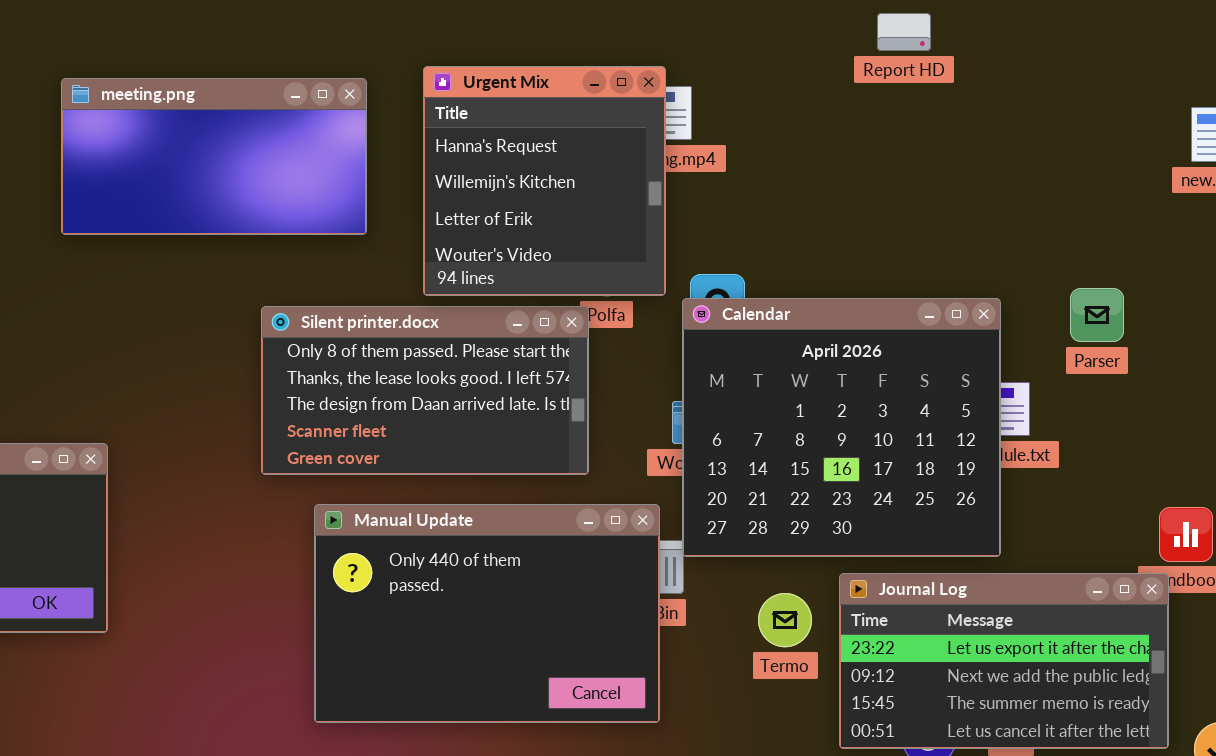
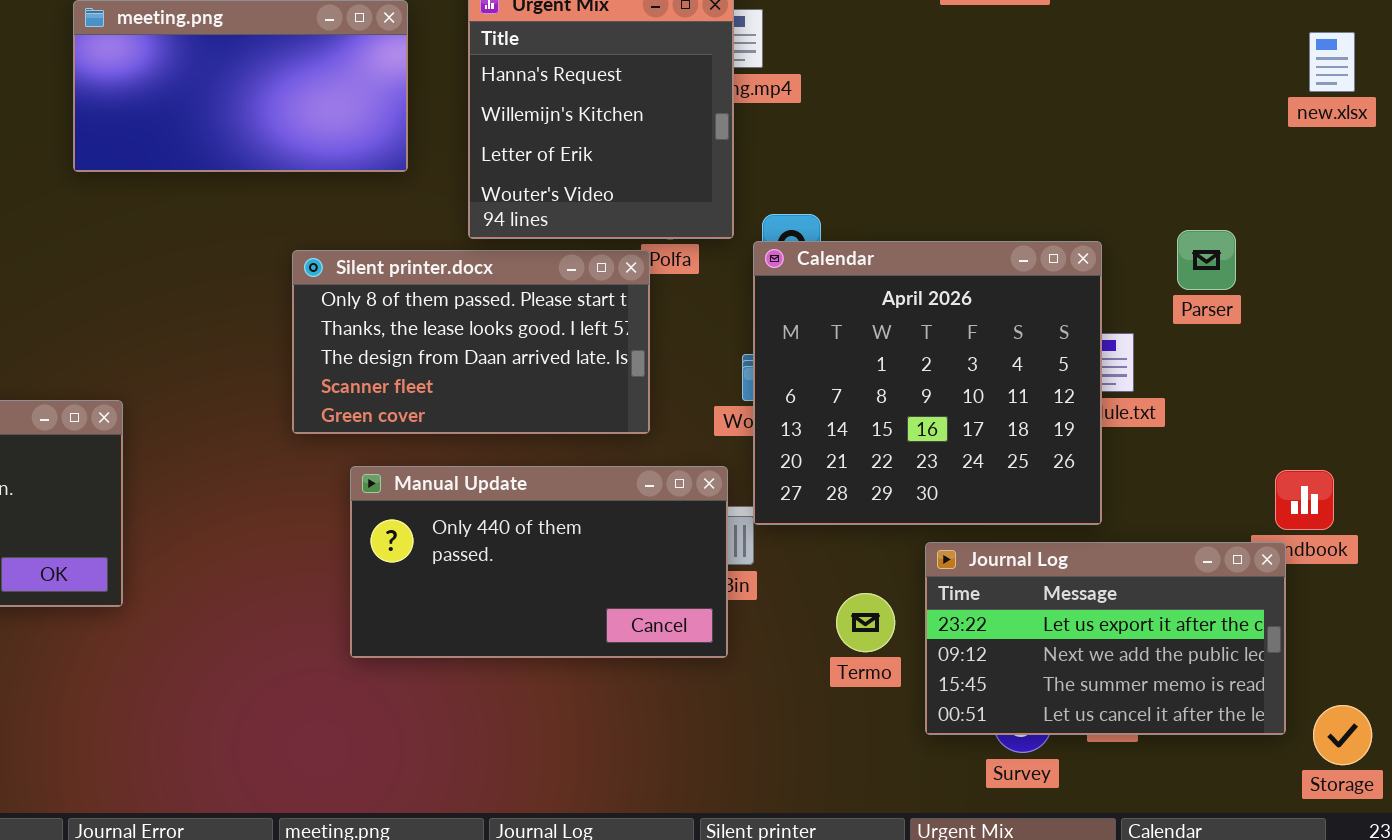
Manual Update: [314,504,660,723] -> [350,466,728,658], resized
Termo: [758,593,812,647] -> [836,593,895,652], moved

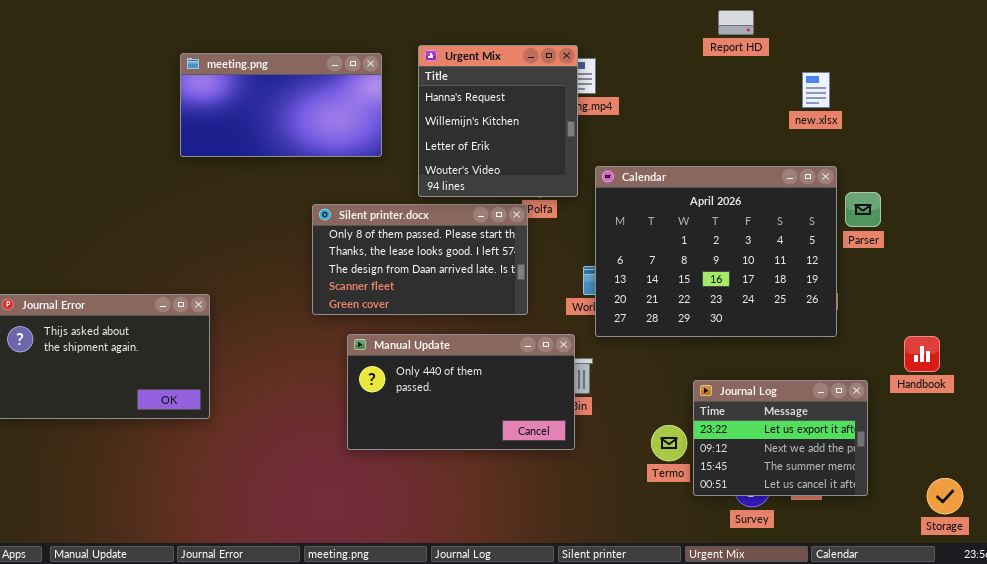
new.xlsx: [1309,32,1355,92] -> [802,72,830,108], moved
Calendar: [753,241,1102,525] -> [595,166,837,337], moved, resized
Journal Log: [925,542,1286,735] -> [693,380,868,496], resized
Termo: [836,593,895,652] -> [651,425,687,461], moved

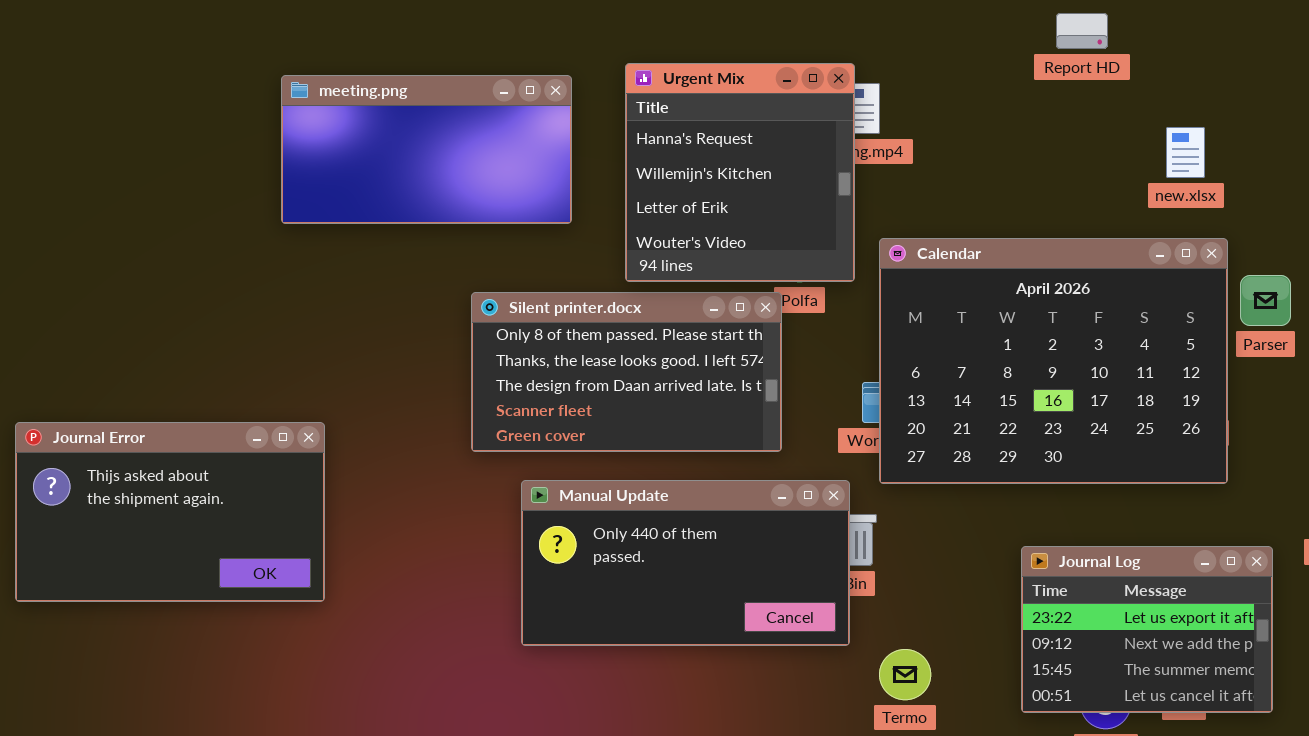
new.xlsx: [802,72,830,108] -> [1166,127,1205,178], moved
Termo: [651,425,687,461] -> [879,649,931,700], moved

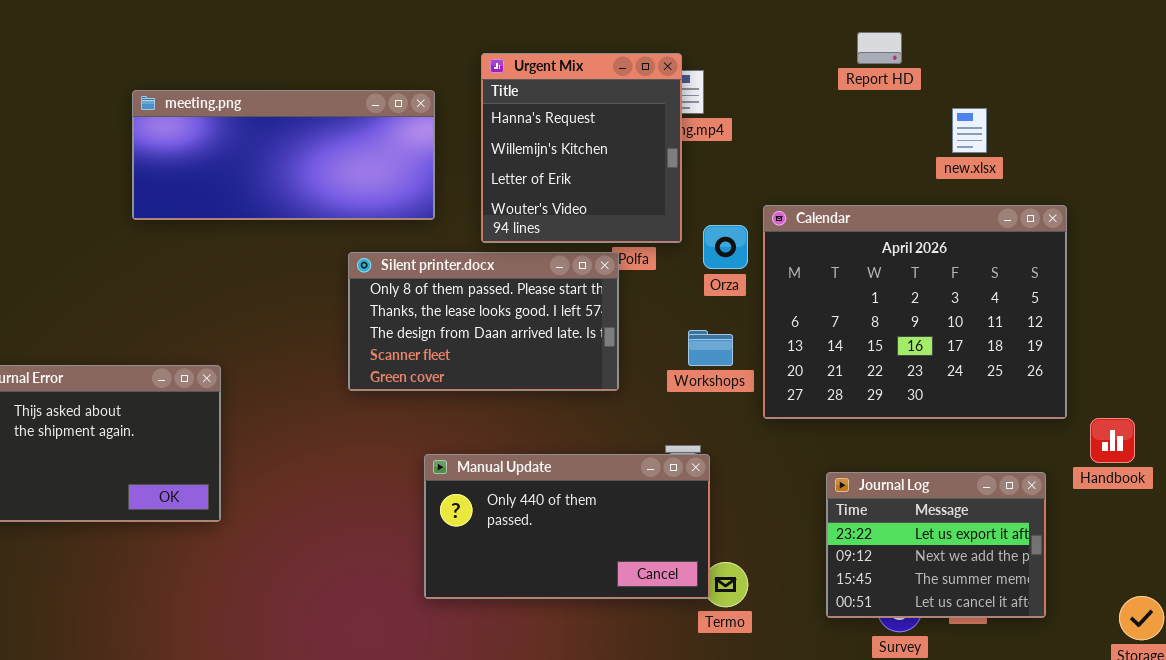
Report HD: [1056,13,1108,49] -> [857,32,902,64], moved
meeting.png: [281,75,572,224] -> [132,90,435,220], moved, resized
Calendar: [879,238,1228,484] -> [763,205,1067,419], moved
Manual Update: [521,480,850,646] -> [424,454,710,599], moved

